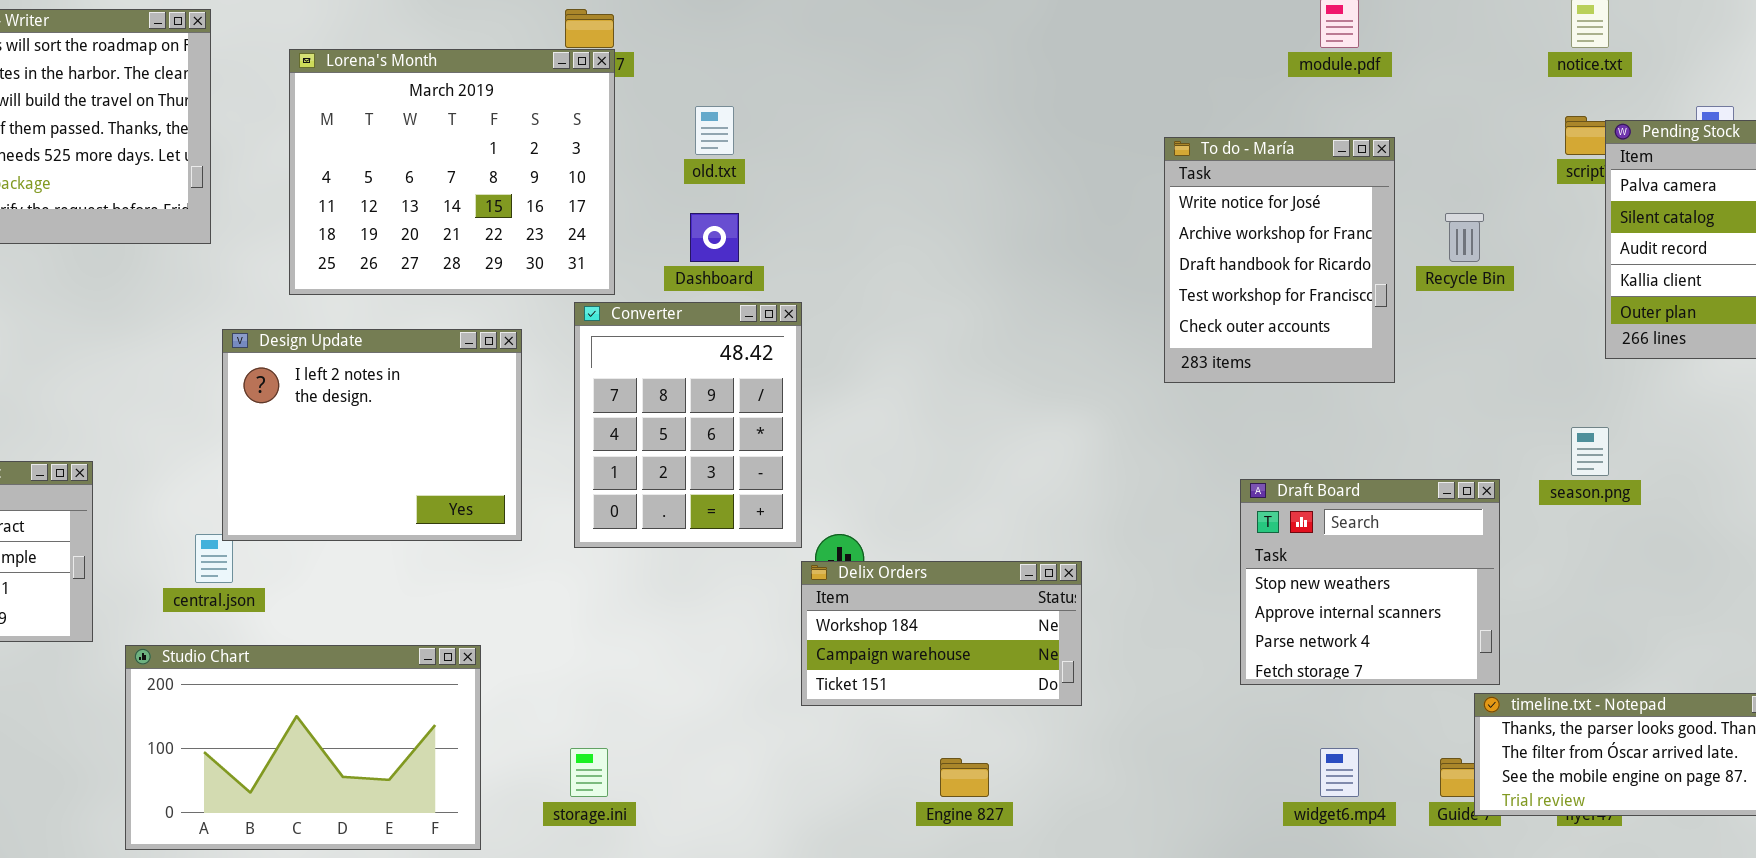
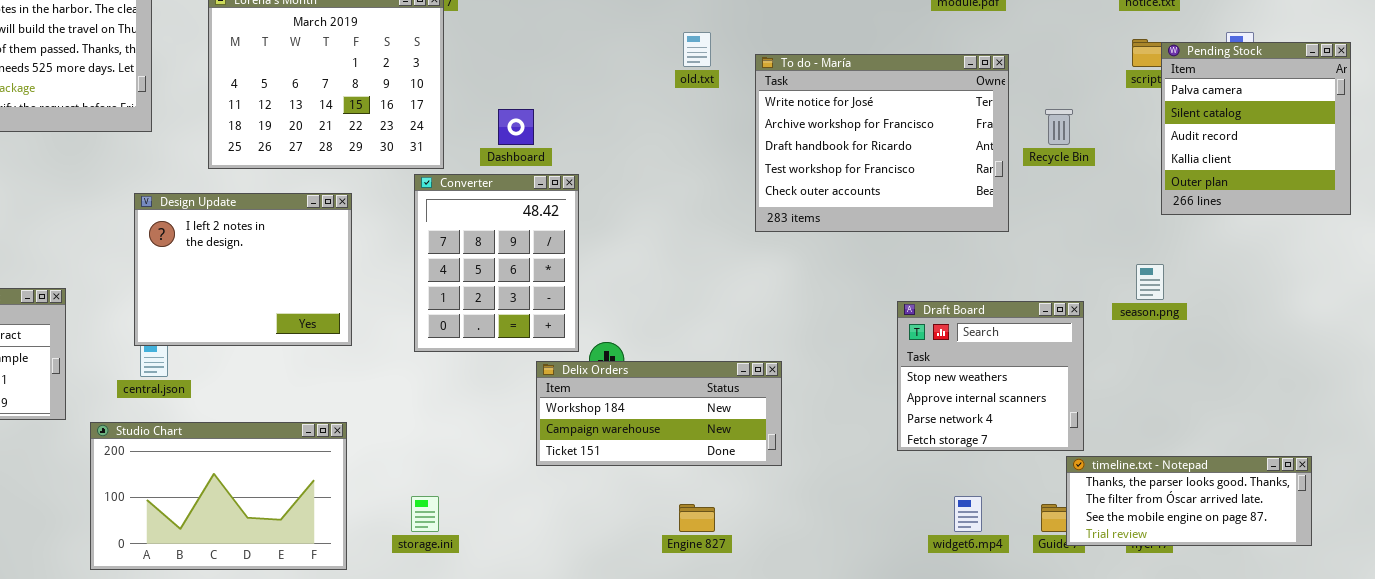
old.txt: [695,106,734,155] -> [683,32,711,67], moved
To do - María: [1164,137,1395,383] -> [755,54,1009,232], resized
Design Update: [222,329,522,541] -> [134,193,352,346], moved
Delix Orders: [801,561,1082,706] -> [536,361,782,466], resized

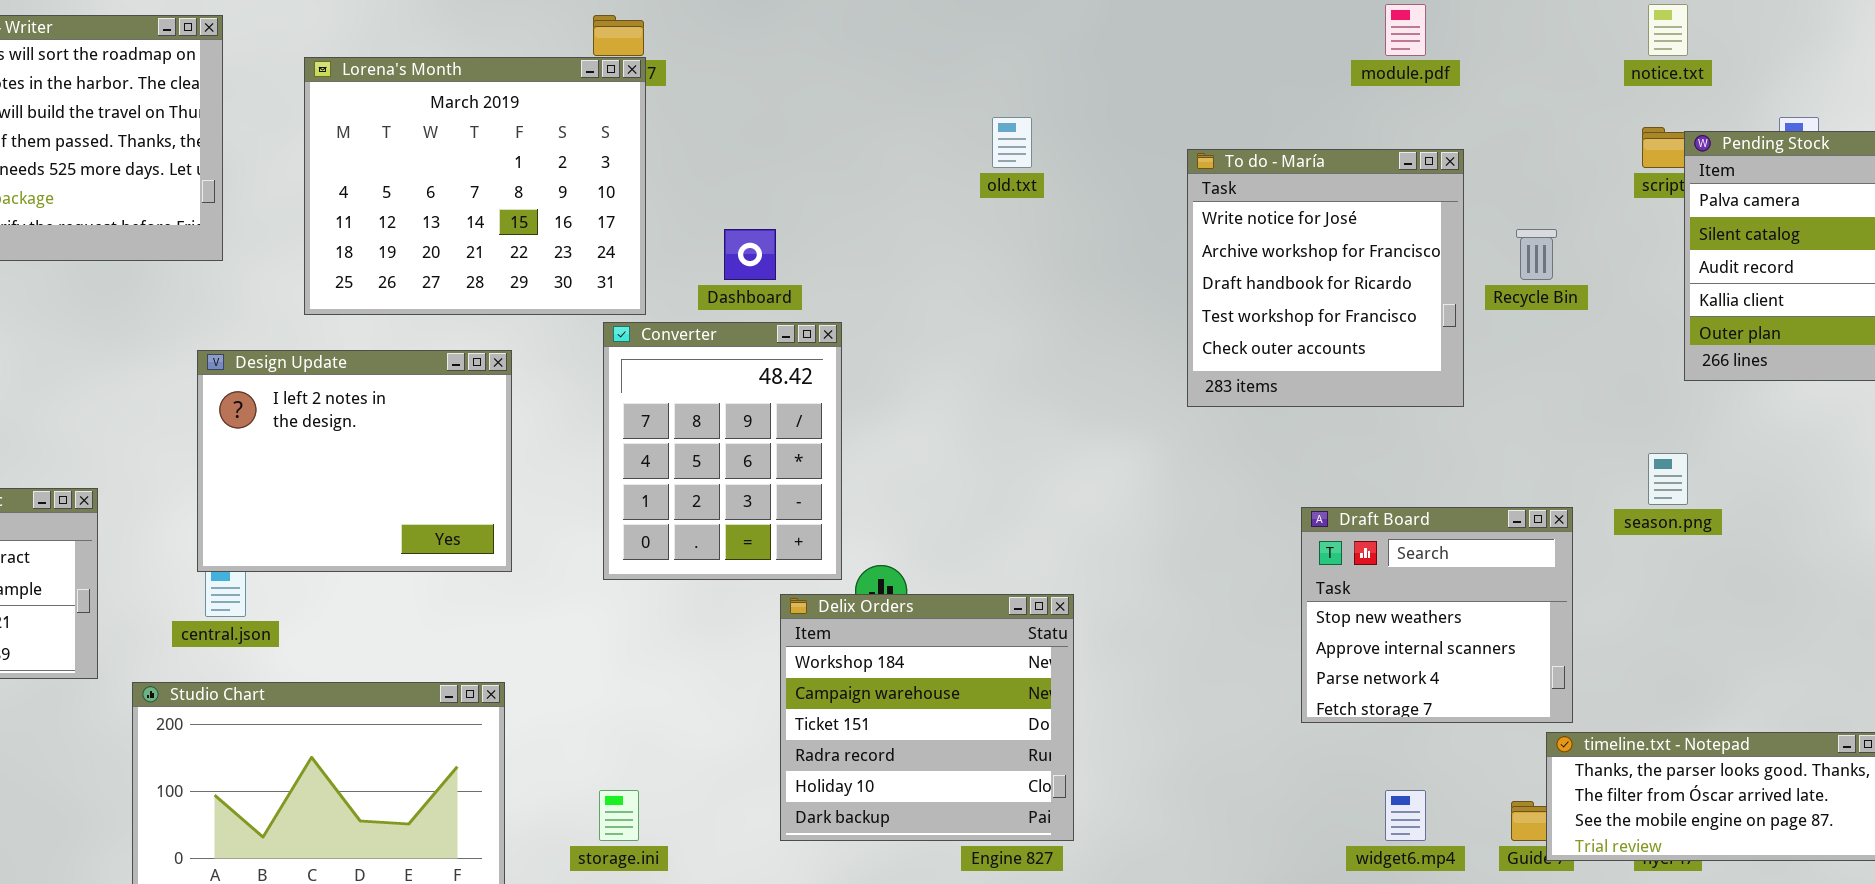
To do - María: [755,54,1009,232] -> [1187,149,1464,407], resized
Delix Orders: [536,361,782,466] -> [780,594,1074,841], resized

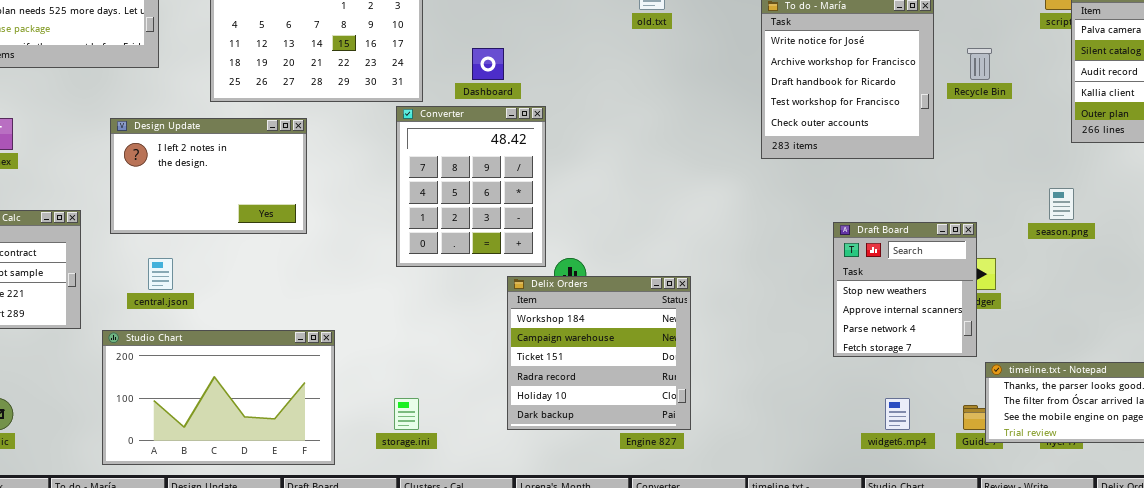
Design Update: [197,350,512,572] -> [110,118,307,234], moved, resized
Draft Board: [1301,507,1573,723] -> [833,222,977,357], resized

